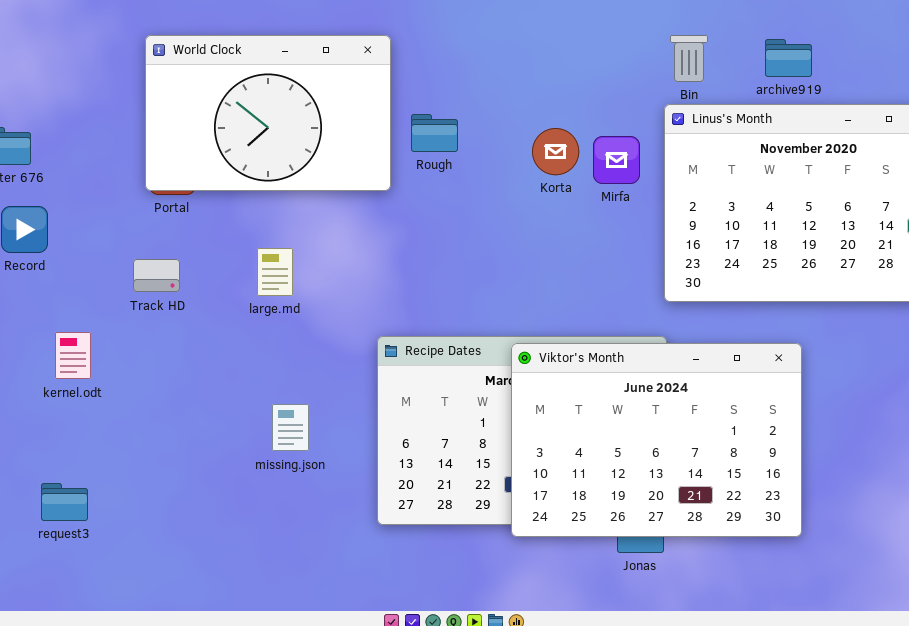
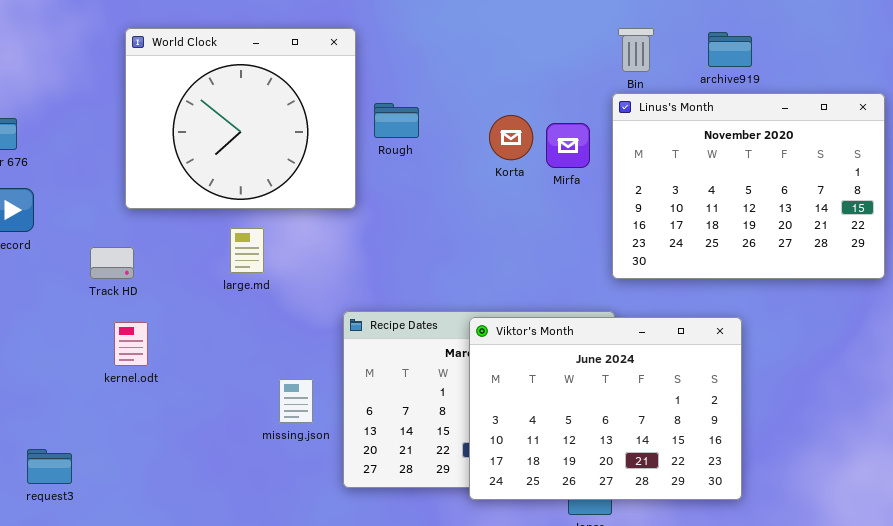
World Clock: [145,35,391,191] -> [125,28,356,209], resized
Track HD: [133,259,180,292] -> [90,247,134,279], moved
kernel.odt: [55,332,91,379] -> [114,322,148,366], moved
missing.json: [272,404,309,451] -> [279,379,313,423], moved

